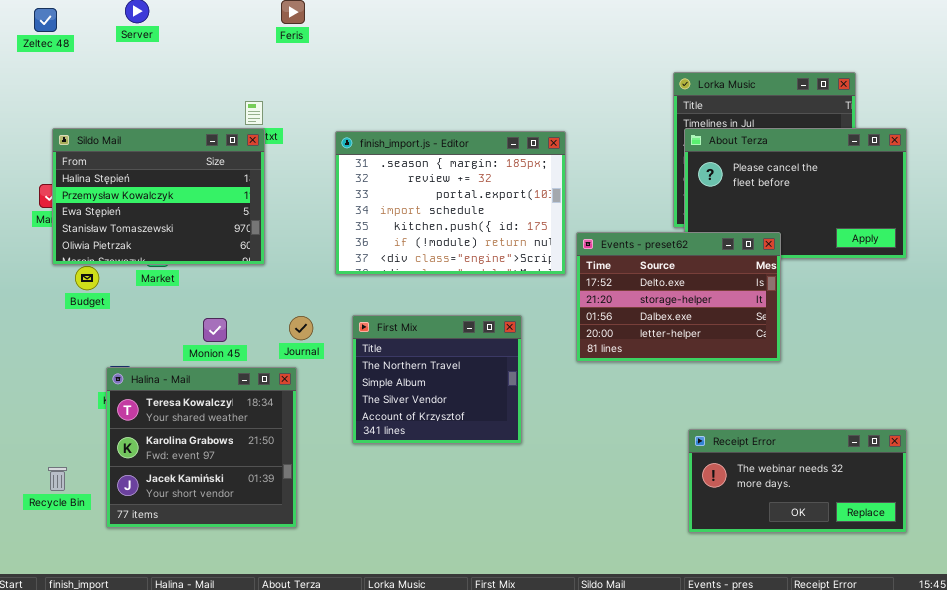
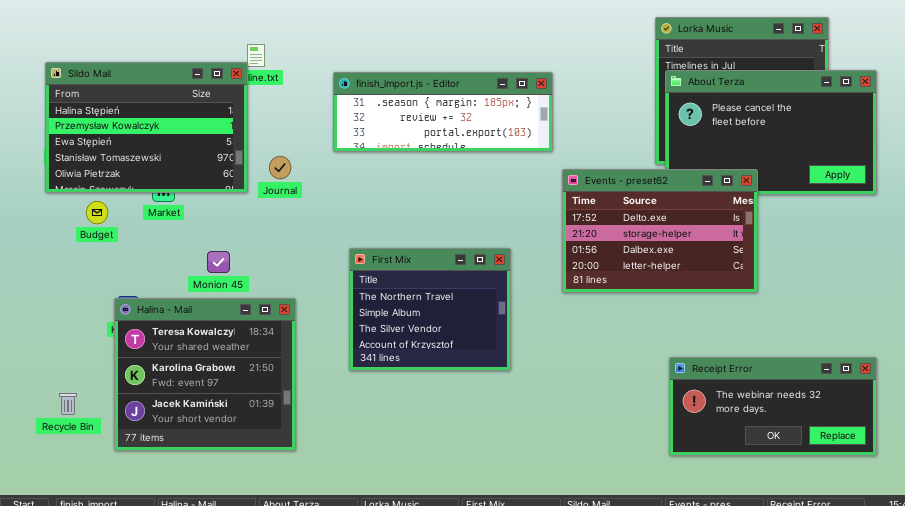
Sildo Mail: [52,128,265,265] -> [45,62,248,193], moved
finish_import.js - Editor: [335,131,566,275] -> [333,72,553,152], resized
Journal: [289,316,313,340] -> [269,156,291,179], moved

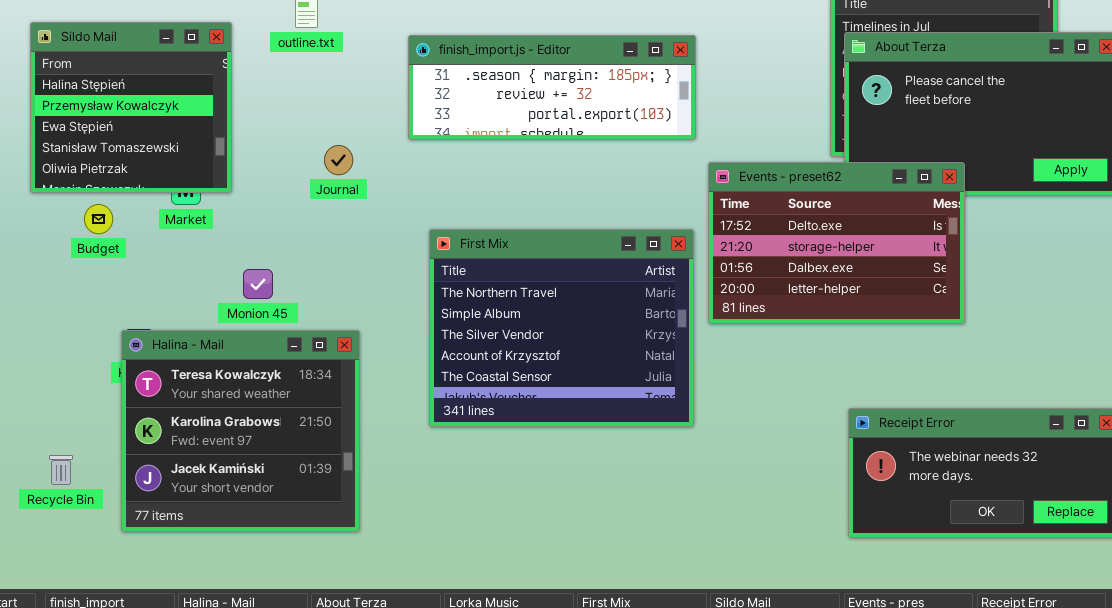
Sildo Mail: [45,62,248,193] -> [30,22,232,193], resized
First Mix: [349,248,511,371] -> [429,229,694,427], resized

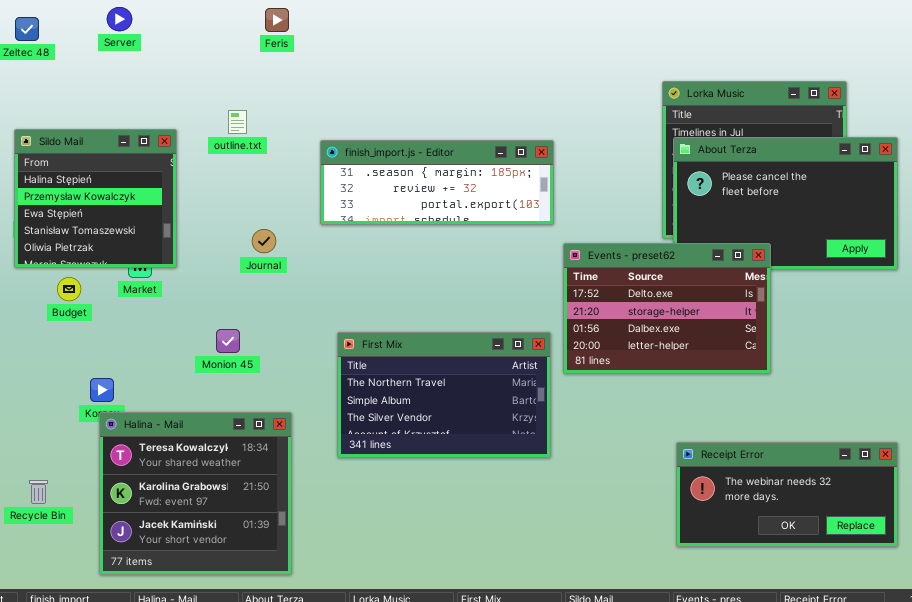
First Mix: [429,229,694,427] -> [337,332,551,458], resized
Monion 45: [243,269,273,299] -> [216,329,240,353], moved
Halina - Mail: [121,330,360,532] -> [99,412,292,575], moved

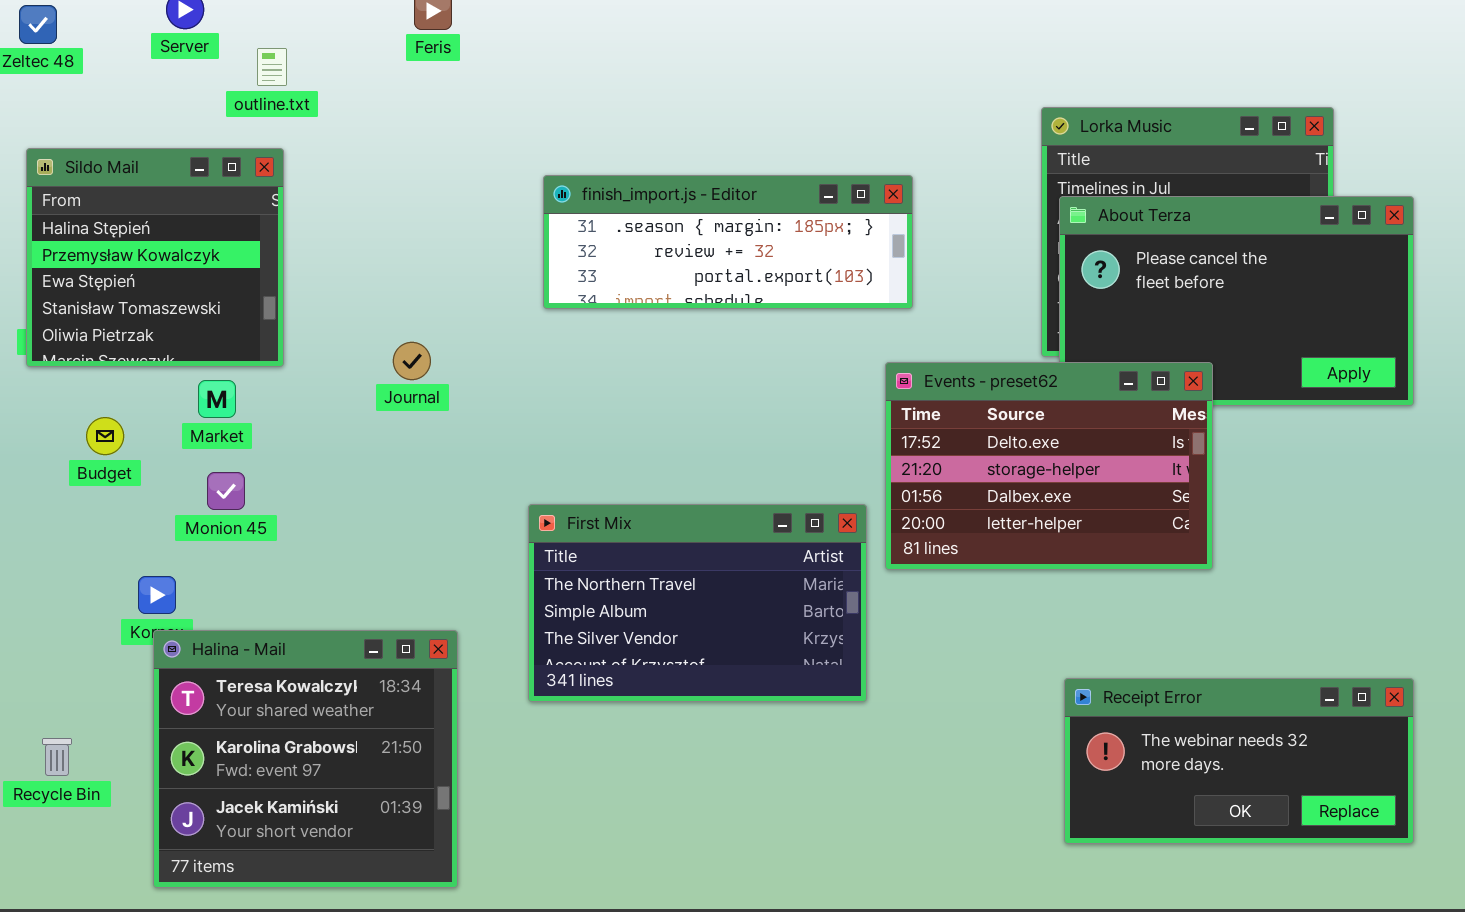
outline.txt: [228,110,247,134] -> [257,48,287,86], moved
Sildo Mail: [14,129,177,268] -> [26,148,284,367], moved
finish_import.js - Editor: [320,140,554,225] -> [543,175,913,309], moved
Monion 45: [216,329,240,353] -> [207,472,245,510], moved

